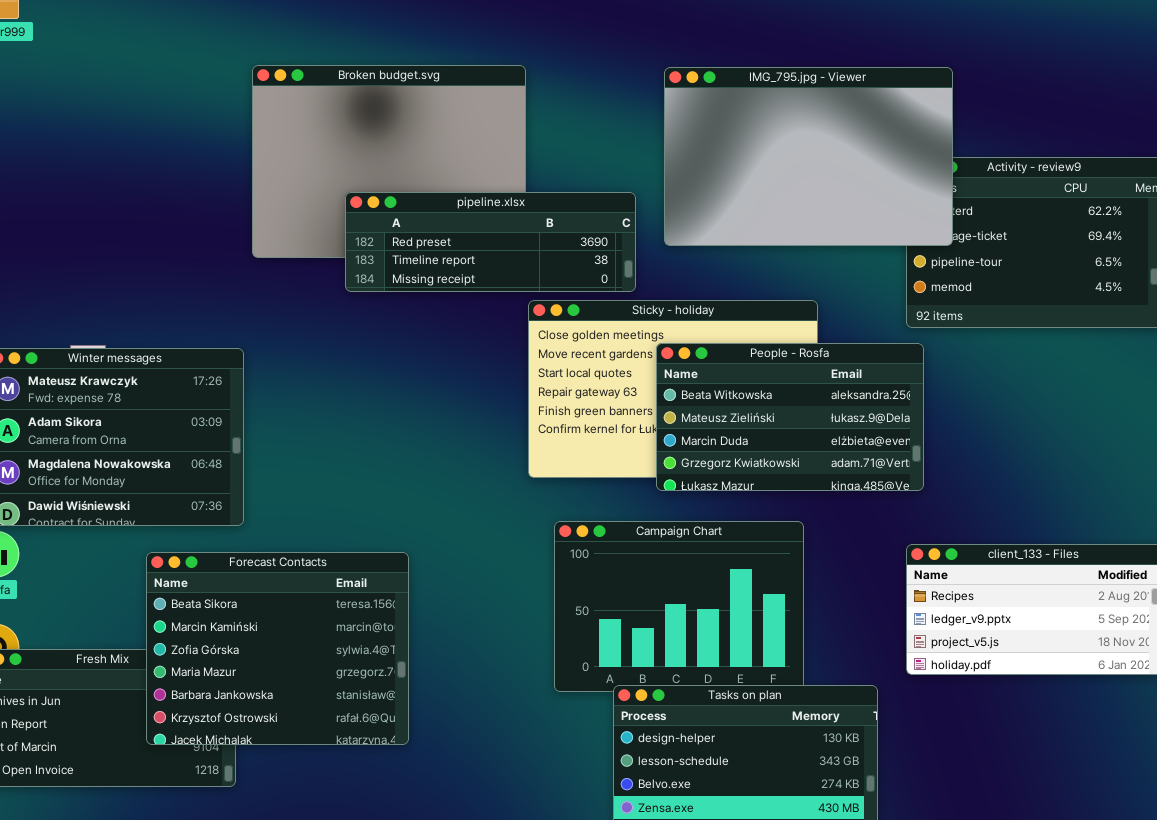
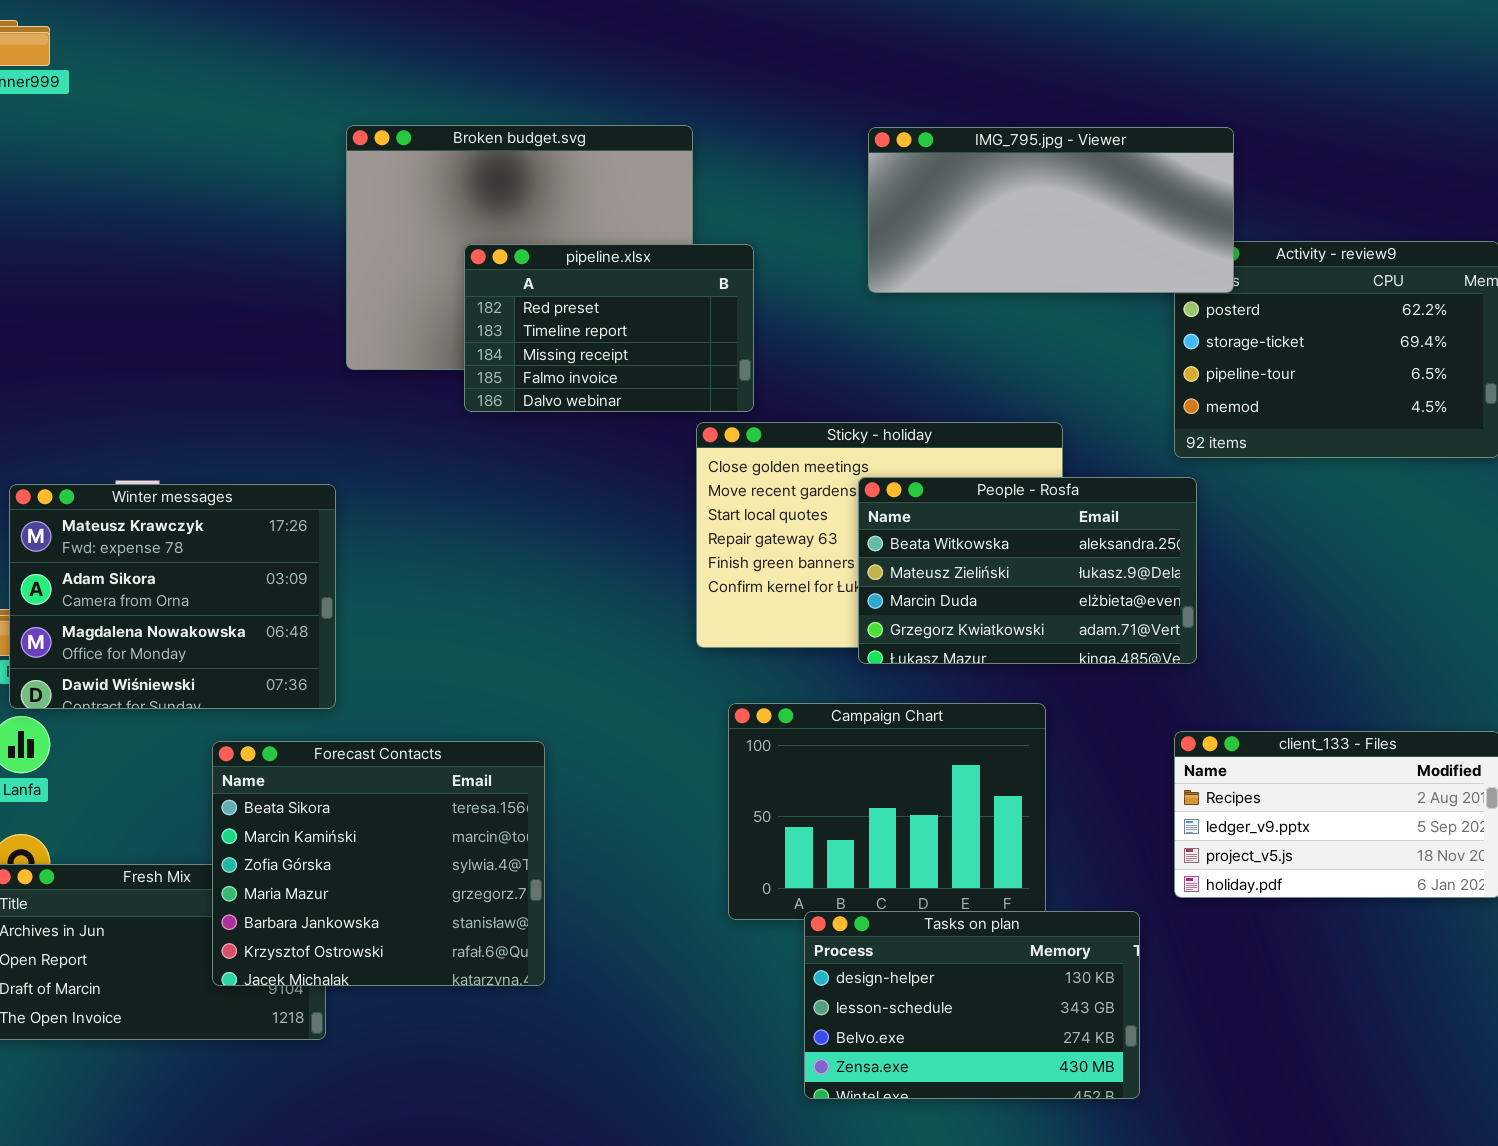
IMG_795.jpg - Viewer: [664,67,953,246] -> [868,127,1234,293], resized
pipeline.xlsx: [345,192,636,292] -> [464,244,754,412], resized

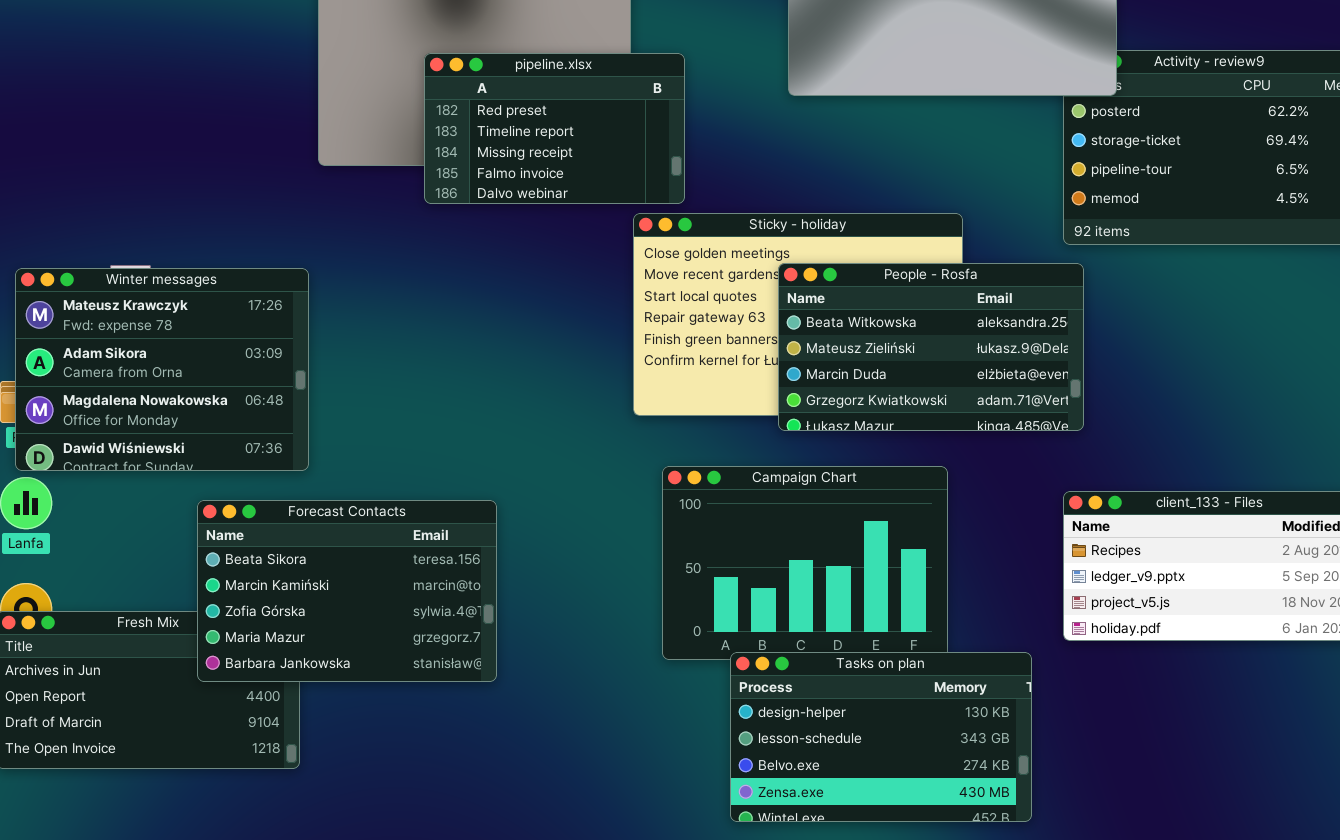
Forecast Contacts: [212,741,545,986] -> [197,500,497,682], resized

